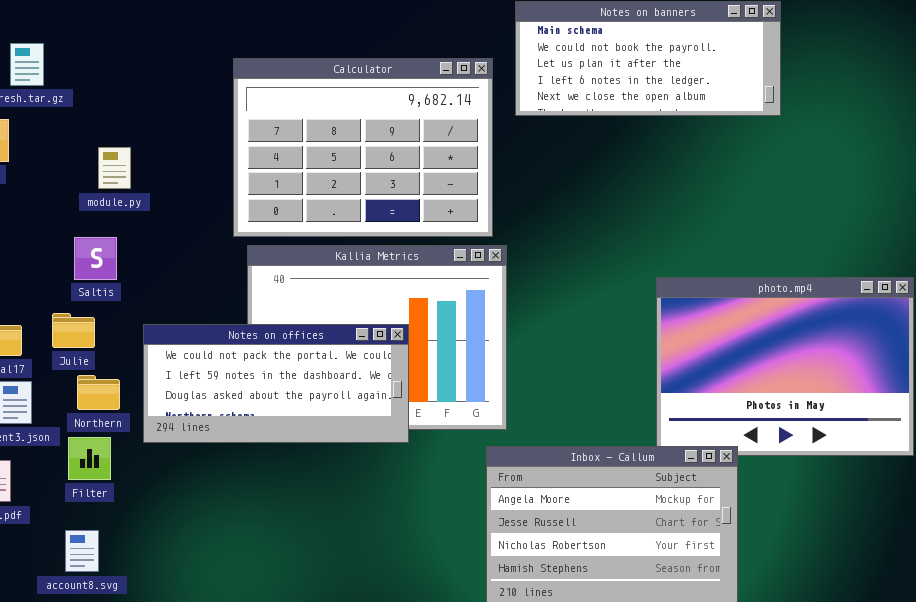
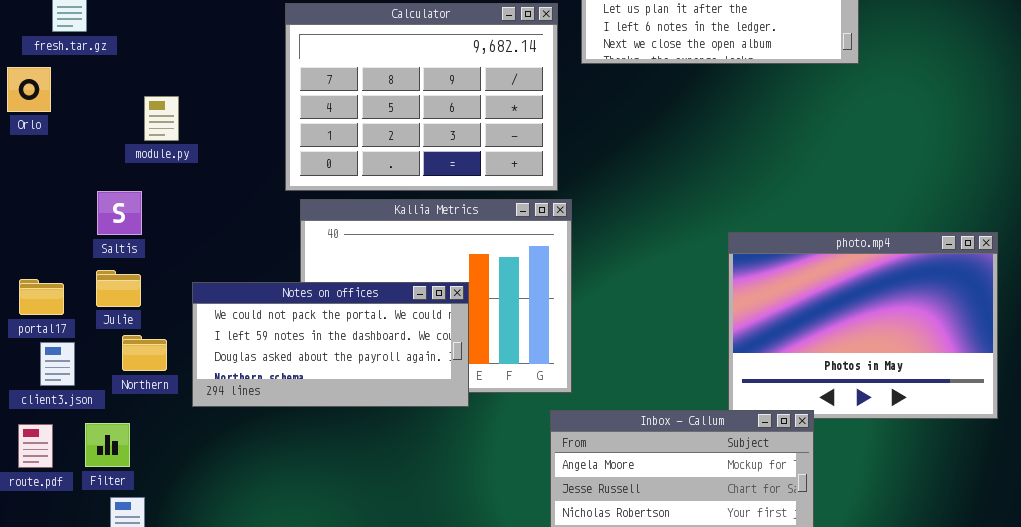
Saltis: [74,237,117,280] -> [97,191,142,235], moved
Filter: [68,437,111,480] -> [85,423,130,467], moved

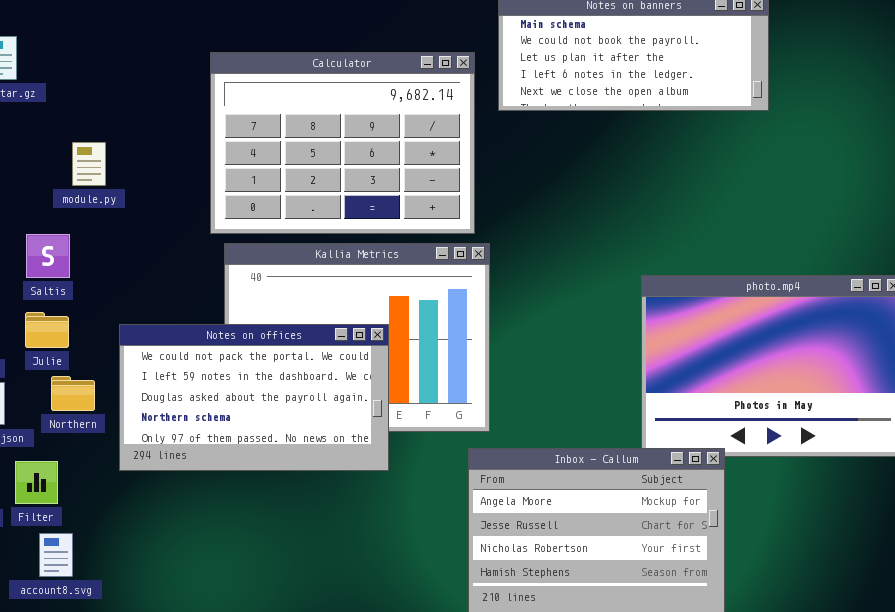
Notes on offices: [192,282,469,407] -> [119,324,389,471], resized

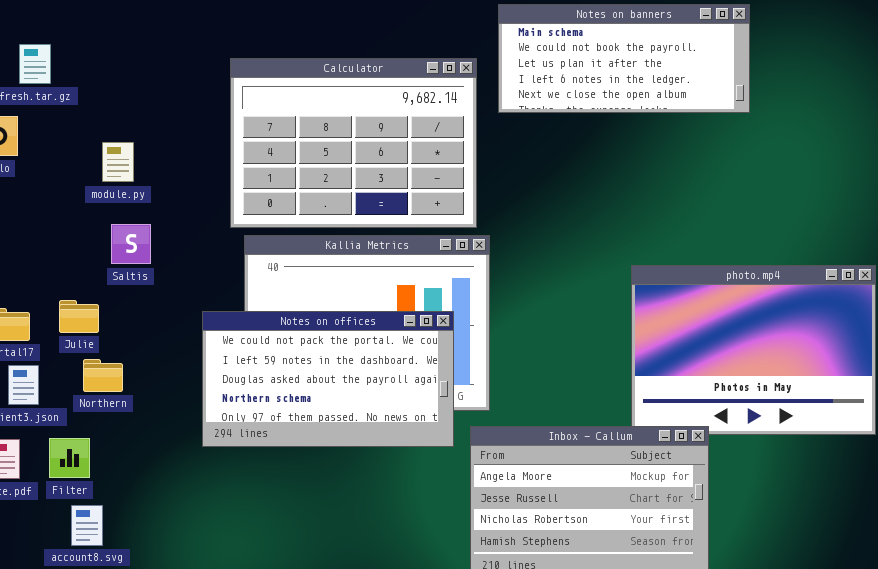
Saltis: [26,234,70,278] -> [111,224,151,264], moved
Notes on offices: [119,324,389,471] -> [202,311,454,447], moved

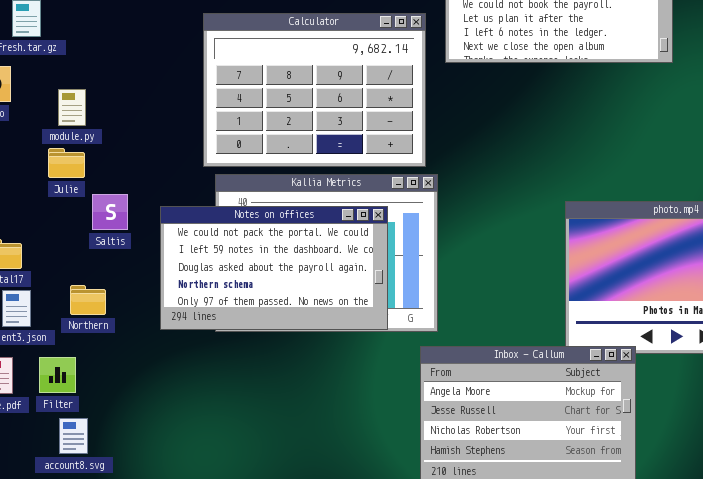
module.py: [102,142,134,182] -> [58,89,86,126], moved
Saltis: [111,224,151,264] -> [92,194,128,230], moved
Julie: [59,300,99,333] -> [48,148,85,178], moved
Notes on offices: [202,311,454,447] -> [160,206,388,330], moved

